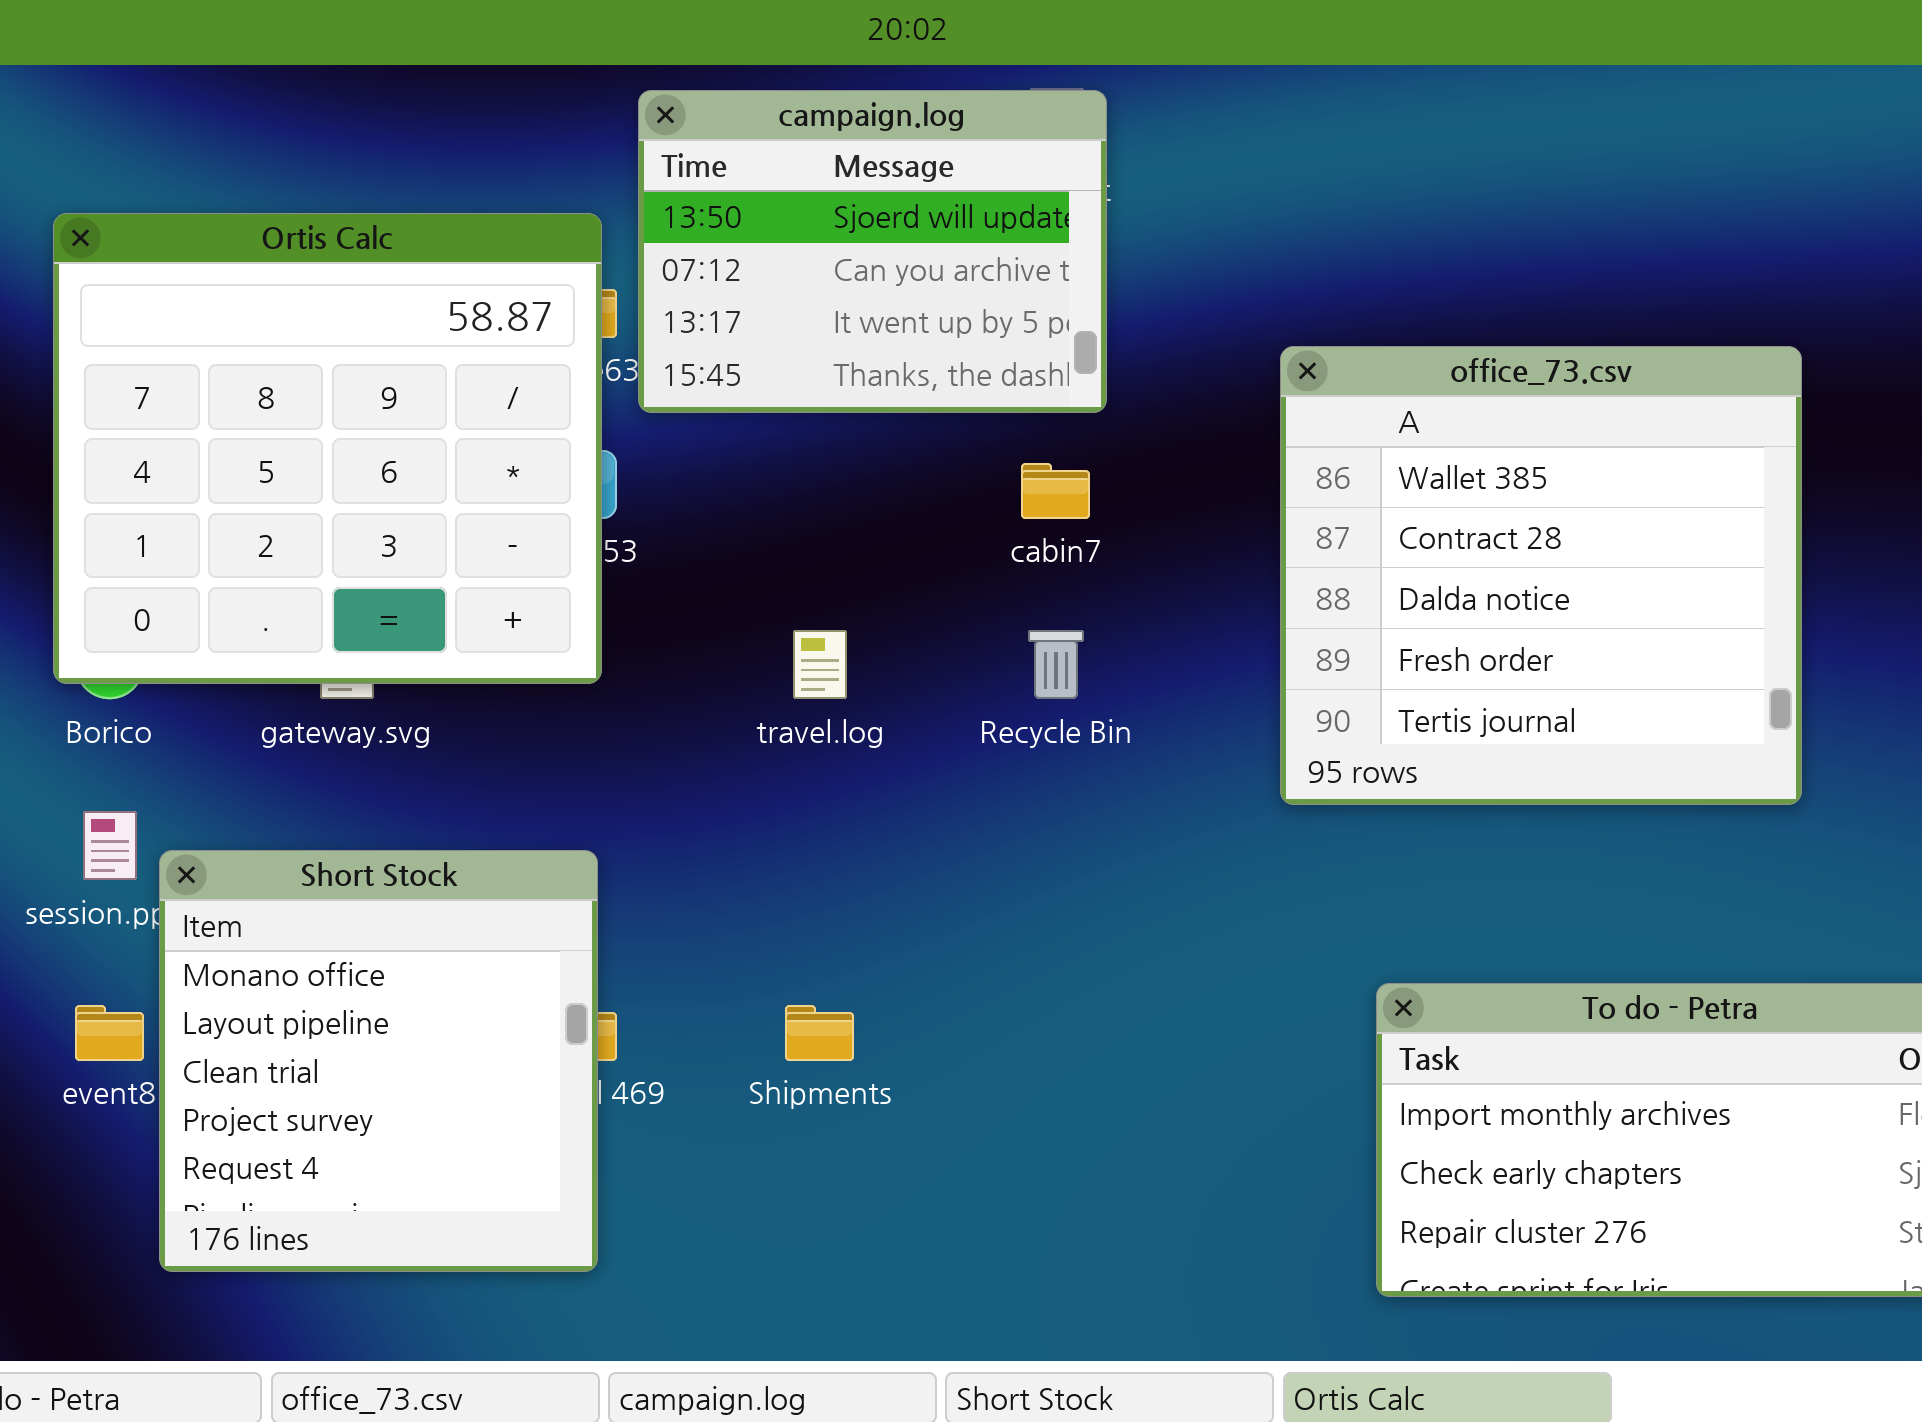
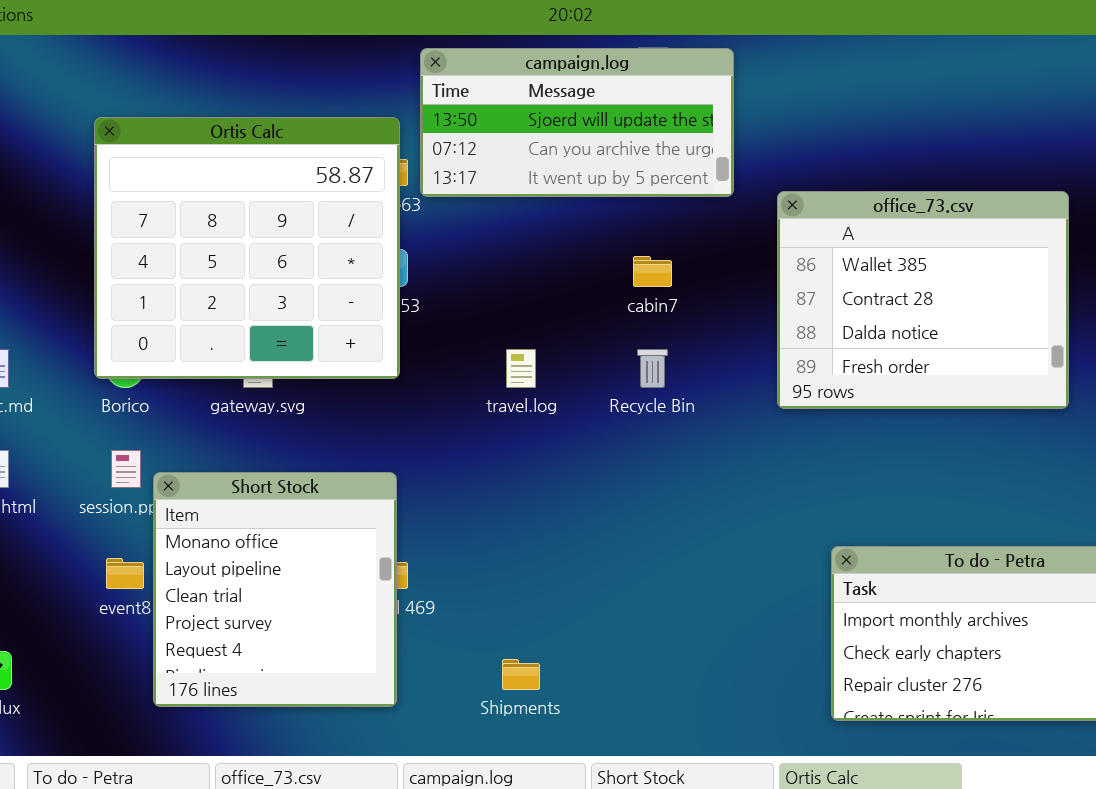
campaign.log: [638,90,1107,413] -> [420,48,734,197], resized
office_73.csv: [1280,346,1802,805] -> [777,191,1069,409], resized
Shipments: [785,1005,854,1061] -> [502,659,540,690], moved

